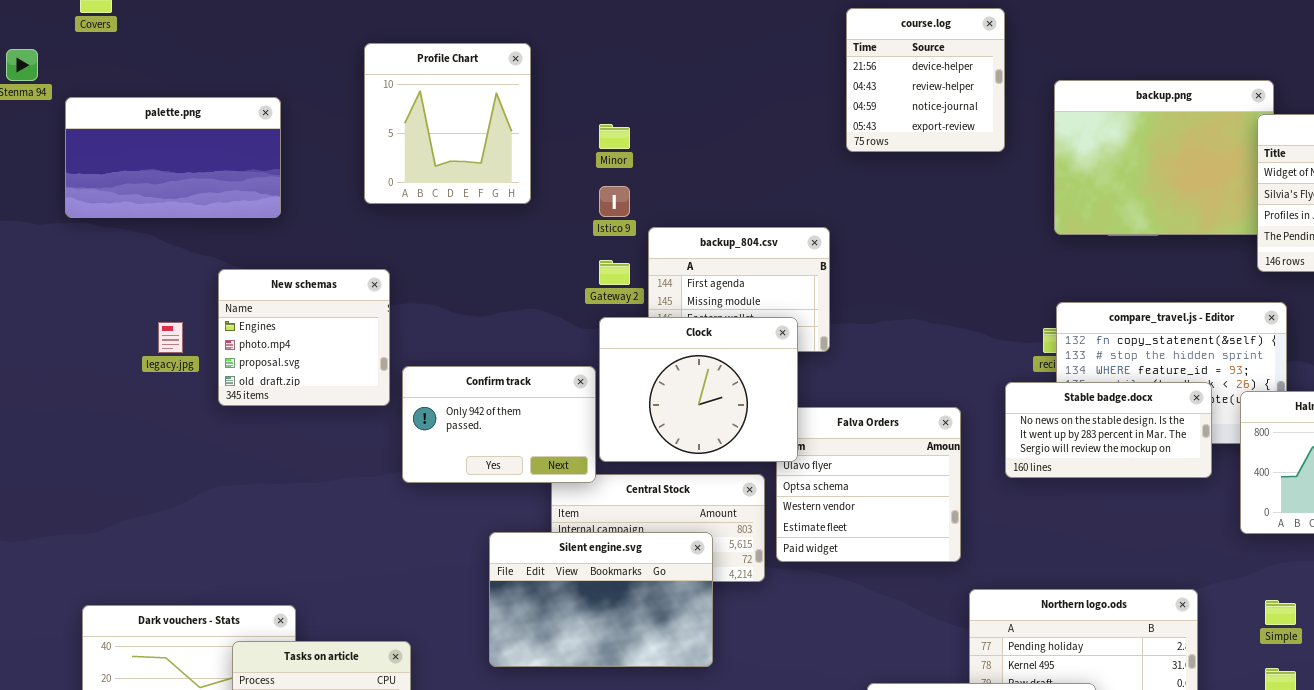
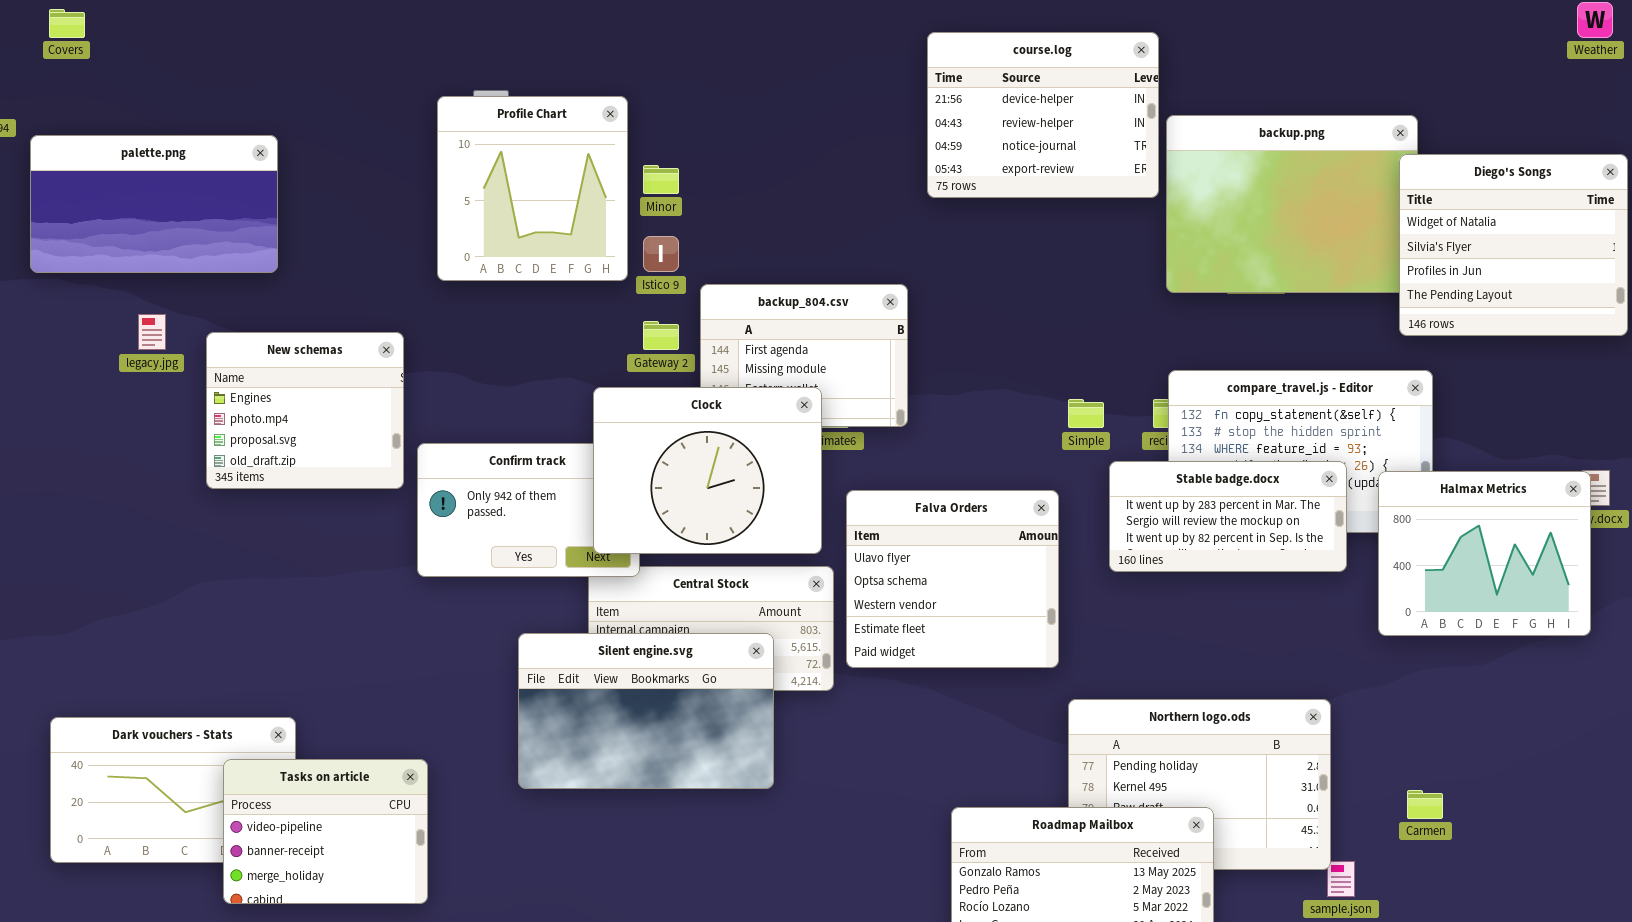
course.log: [846,8,1005,152] -> [927,32,1159,198], resized
Profile Chart: [364,43,531,204] -> [437,96,628,281], moved
Clock: [599,317,798,462] -> [593,387,822,554], moved
legacy.jpg: [158,322,183,353] -> [138,314,166,350], moved
Stable badge.docx: [1005,382,1212,478] -> [1109,461,1347,572], scrolled down 1 row
Simple: [1265,600,1296,625] -> [1068,399,1104,428], moved

